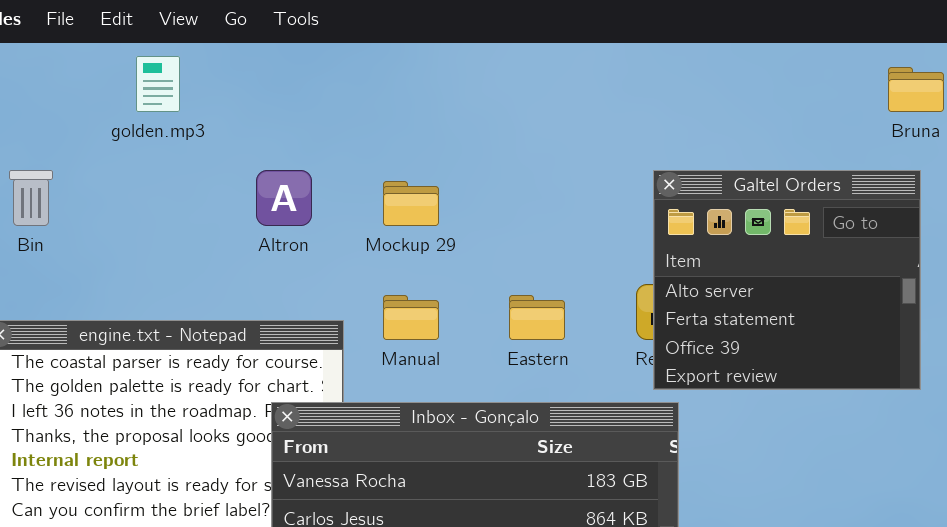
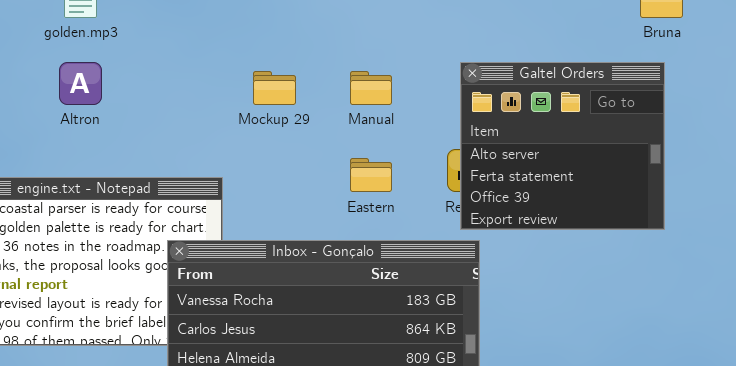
Altron: [256,170,312,226] -> [59,62,102,105], moved
Manual: [383,295,439,340] -> [350,71,392,105], moved

